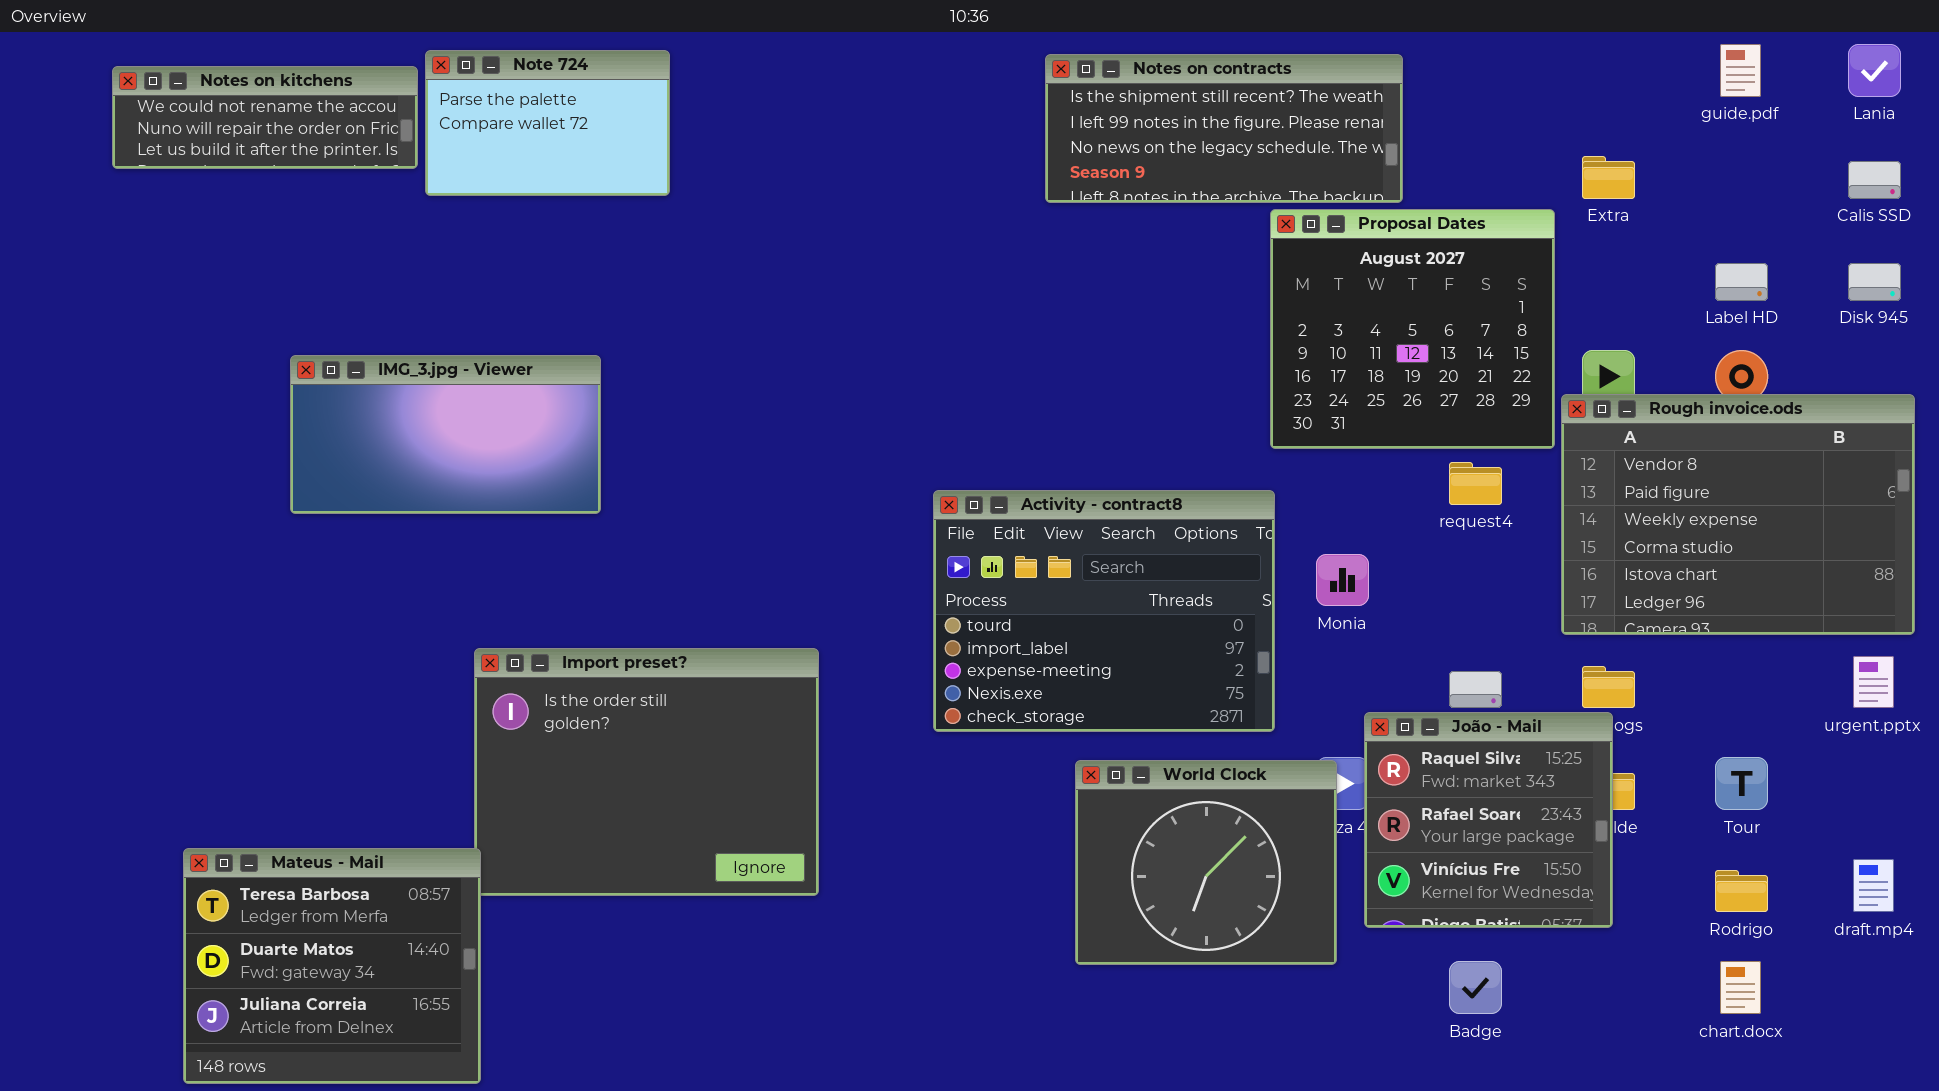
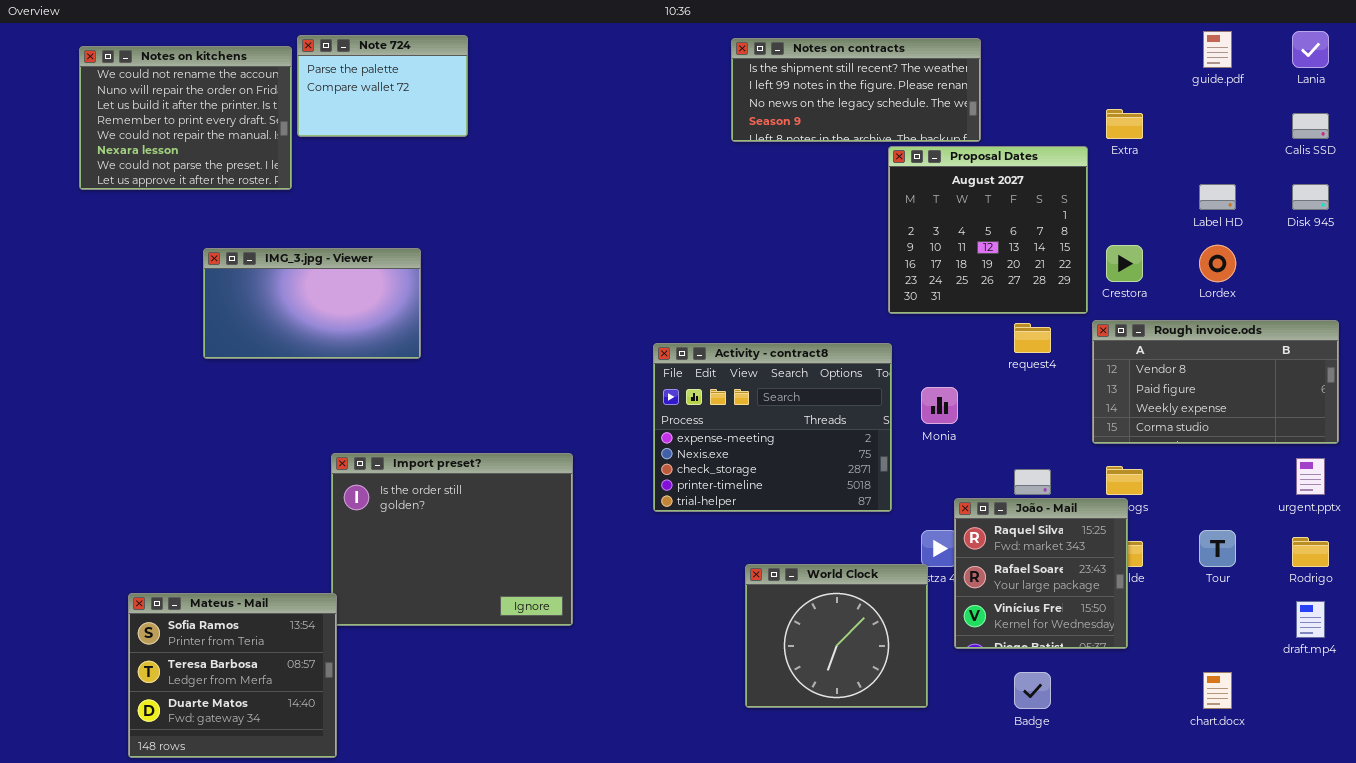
Notes on kitchens: [112,66,418,169] -> [79,46,292,190], resized
Rough invoice.ods: [1561,394,1915,635] -> [1092,320,1339,444], resized
Activity - contract8: [933,490,1275,732] -> [653,343,892,512], scrolled down 2 rows
World Clock: [1075,760,1337,965] -> [745,564,928,708], moved
Mateus - Mail: [183,848,481,1084] -> [128,593,337,758], scrolled up 1 row
Rodrigo: [1715,870,1768,912] -> [1292,537,1329,567], moved

